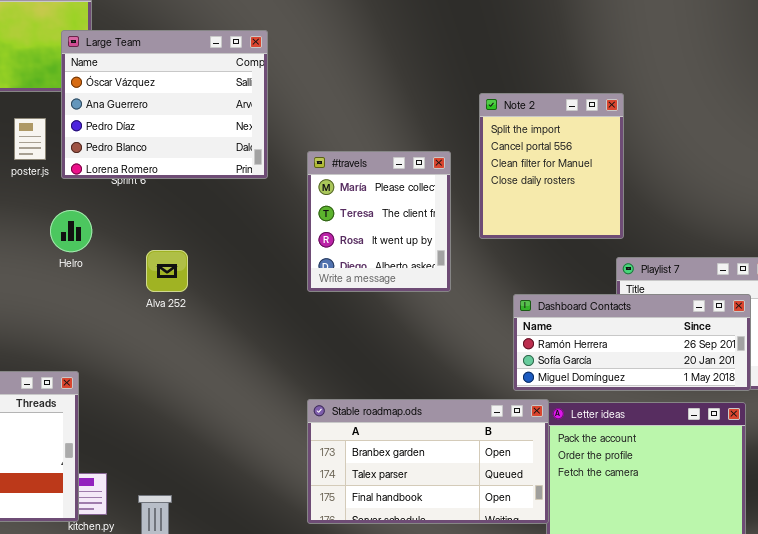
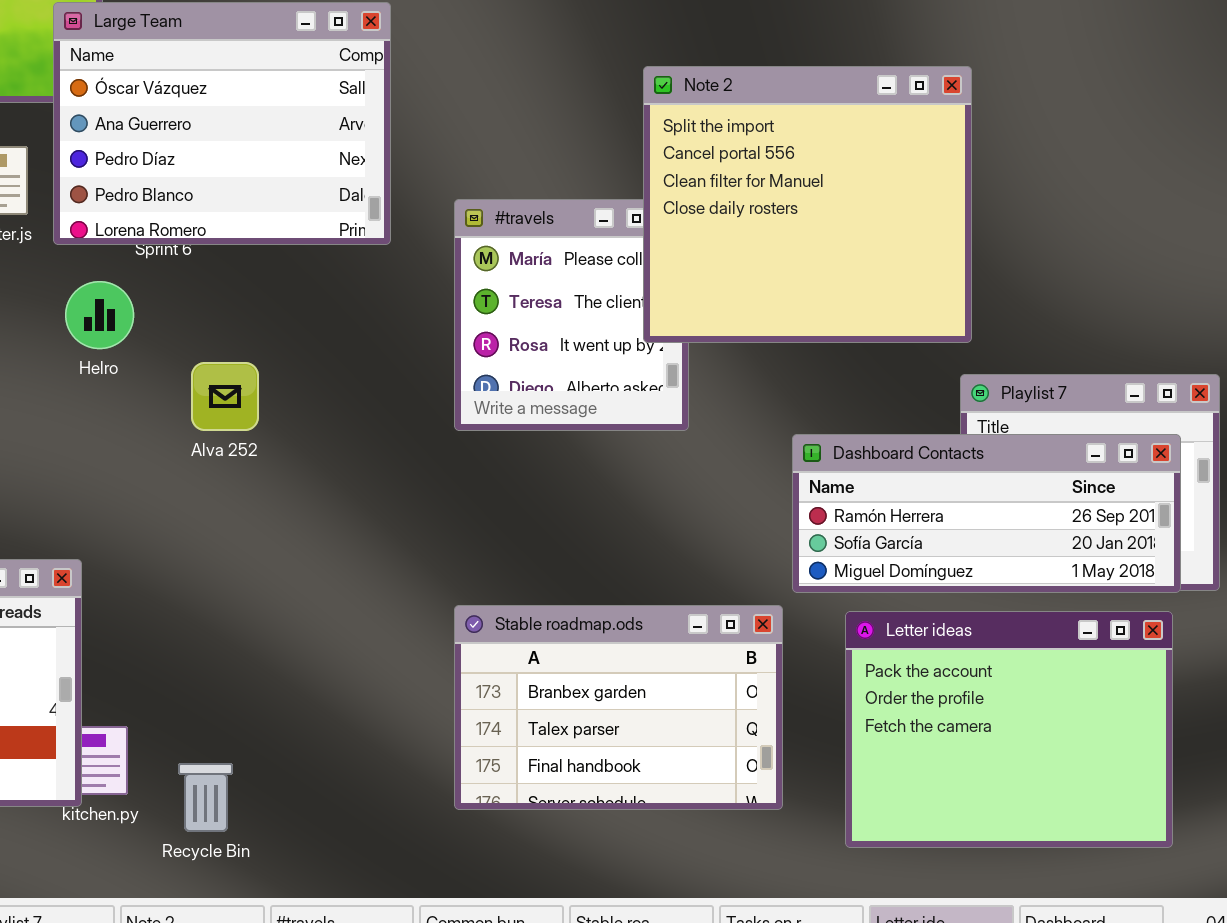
Note 2: [479,93,624,239] -> [643,66,972,343], resized
Helro: [50,210,92,252] -> [65,281,134,349], moved
Stable roadmap.ods: [307,399,549,524] -> [454,605,783,810], resized

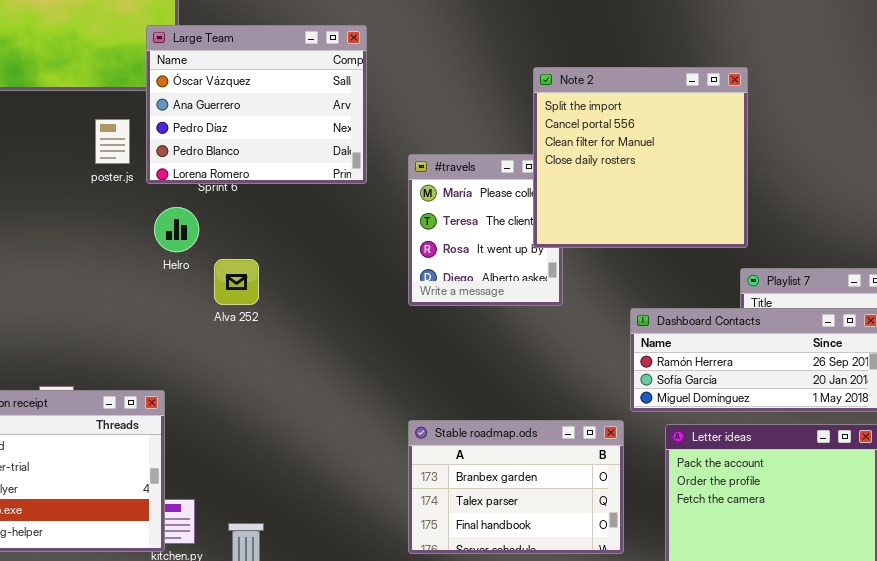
Alva 252: [191,362,259,431] -> [214,259,259,305], moved

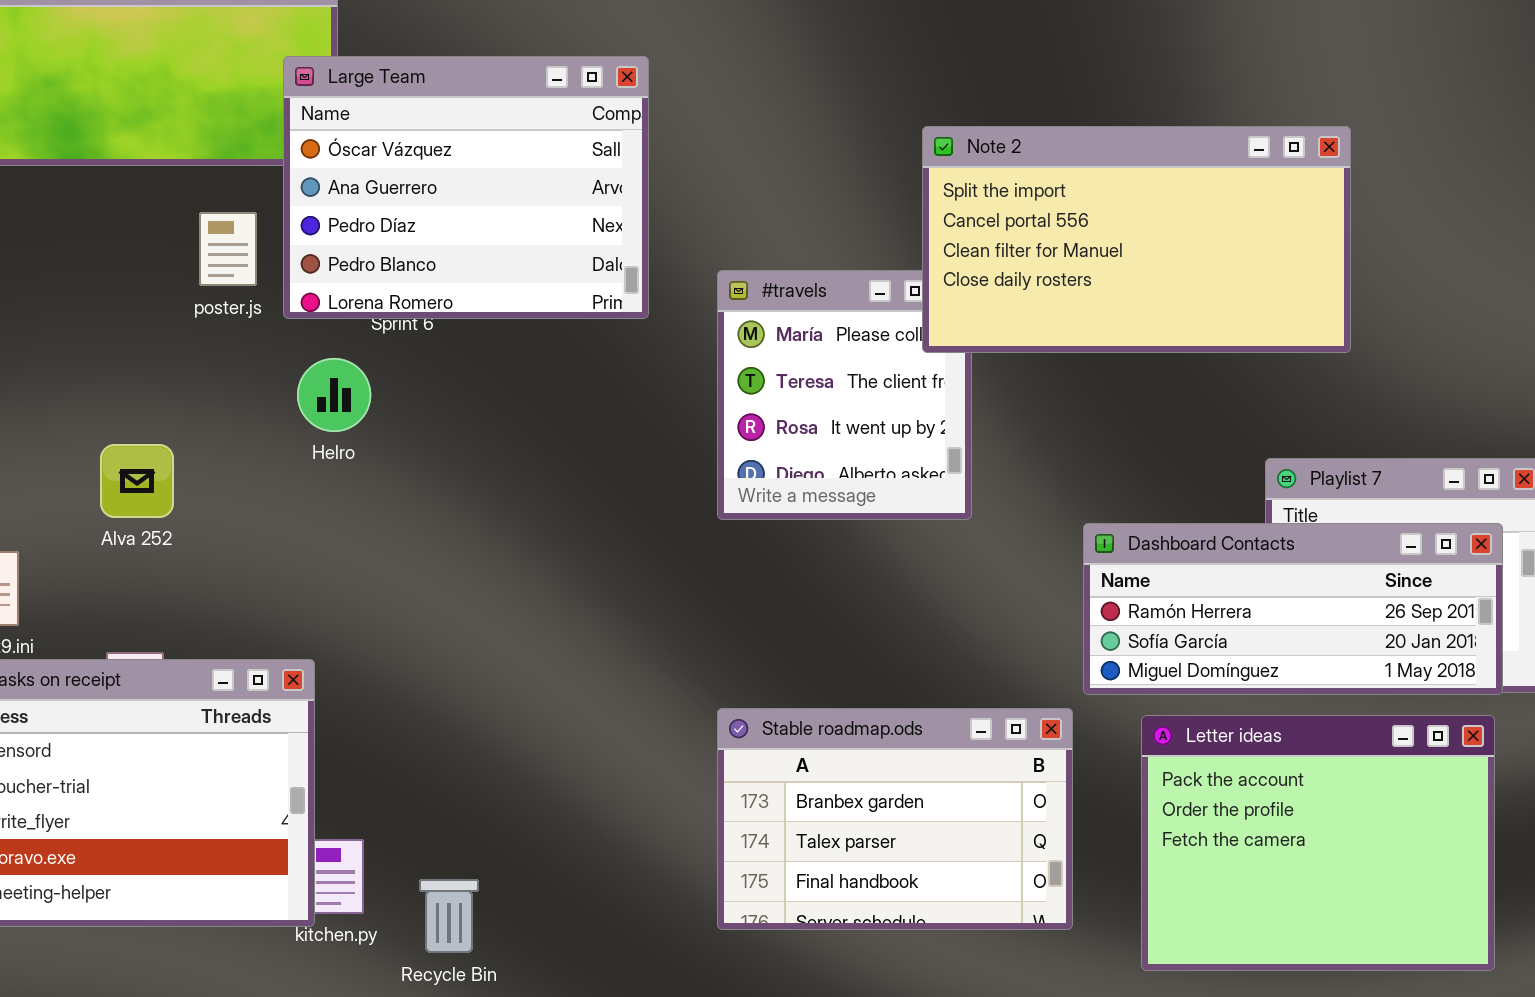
Note 2: [533,67,748,248] -> [922,126,1351,353], resized
Alva 252: [214,259,259,305] -> [100,444,174,518], moved

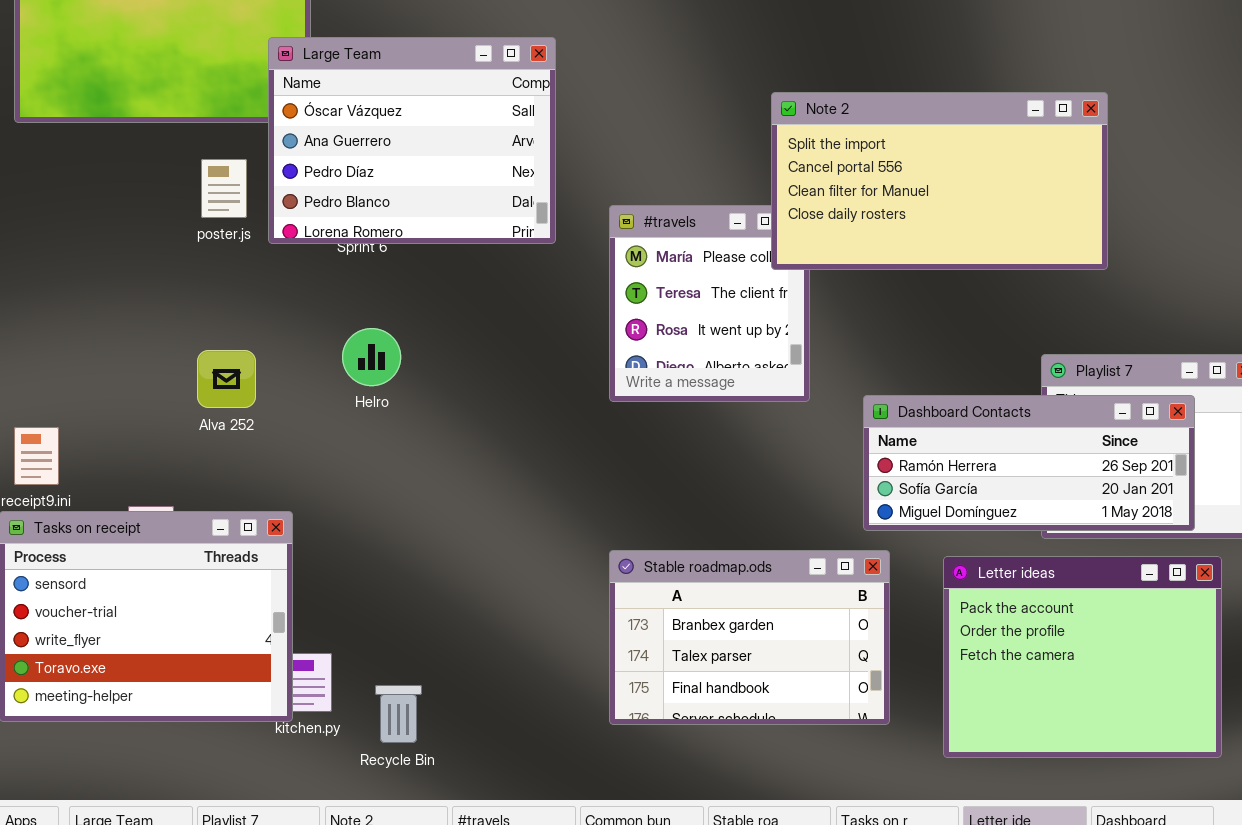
Helro: [297,358,371,432] -> [342,328,401,386], moved
Alva 252: [100,444,174,518] -> [197,350,256,408], moved
Dashboard Contacts: [1083,523,1503,695] -> [863,395,1195,531], moved

